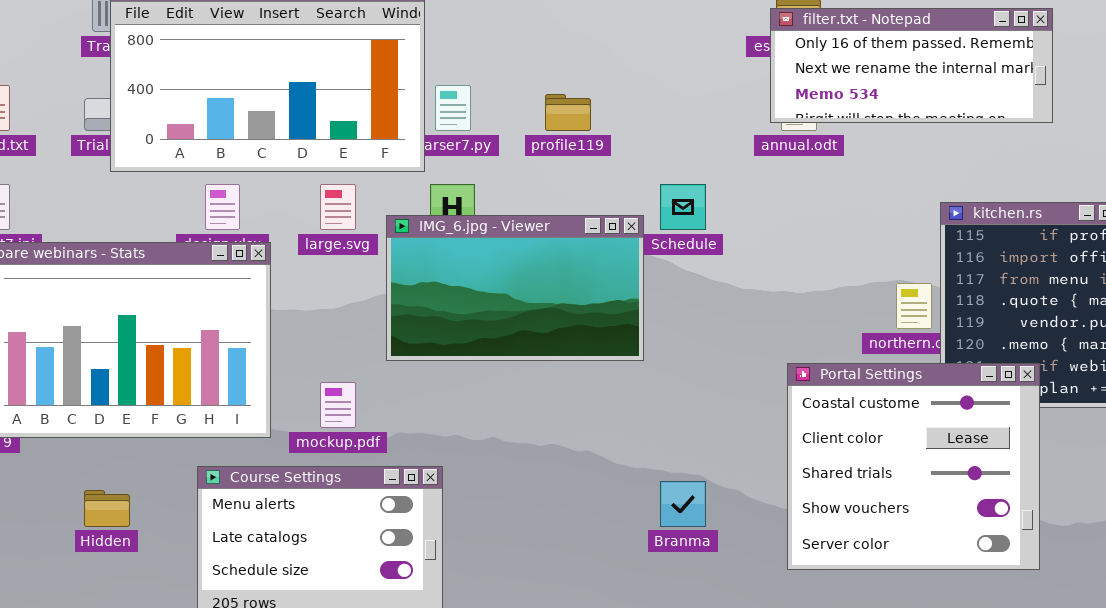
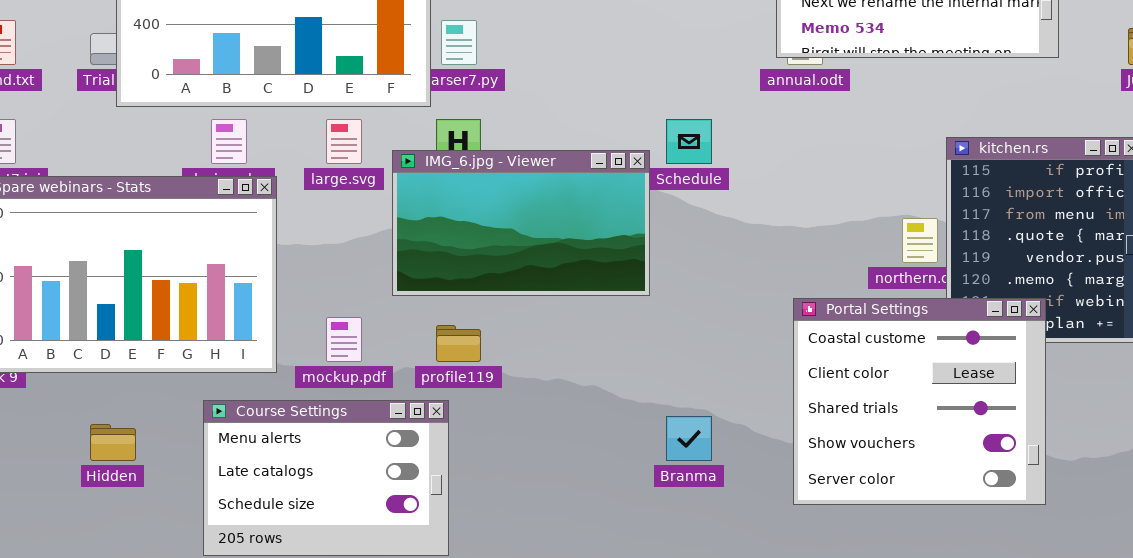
profile119: [545,94,591,131] -> [436,325,481,362], moved

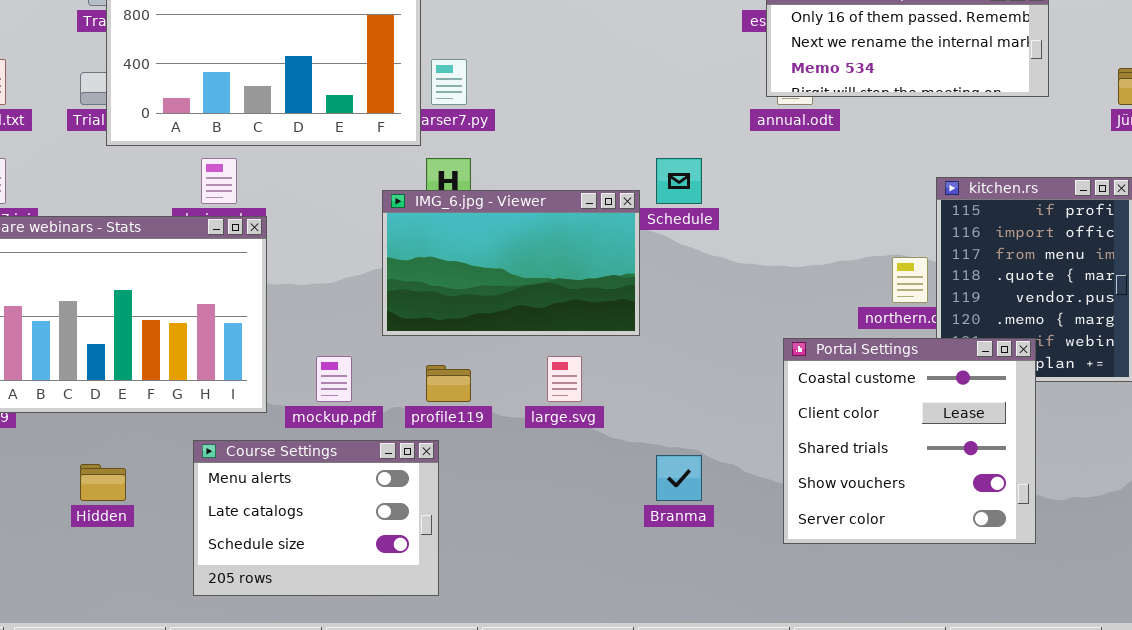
large.svg: [326,119,362,164] -> [547,356,582,402], moved

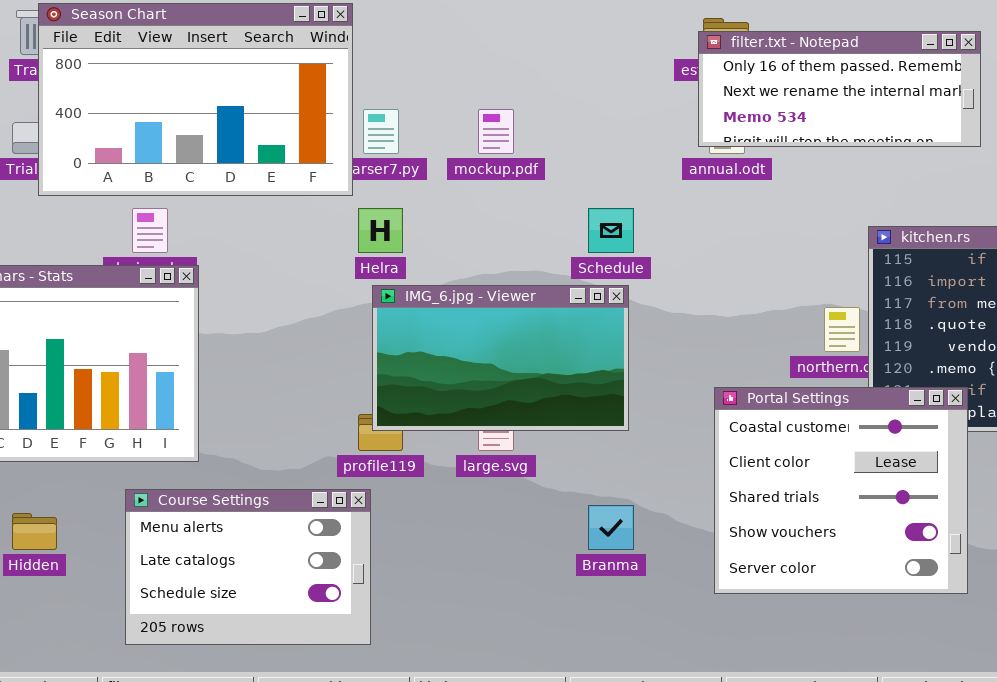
IMG_6.jpg - Viewer: [382,190,640,336] -> [372,285,629,431], moved
mockup.pdf: [316,356,352,402] -> [478,109,514,154], moved

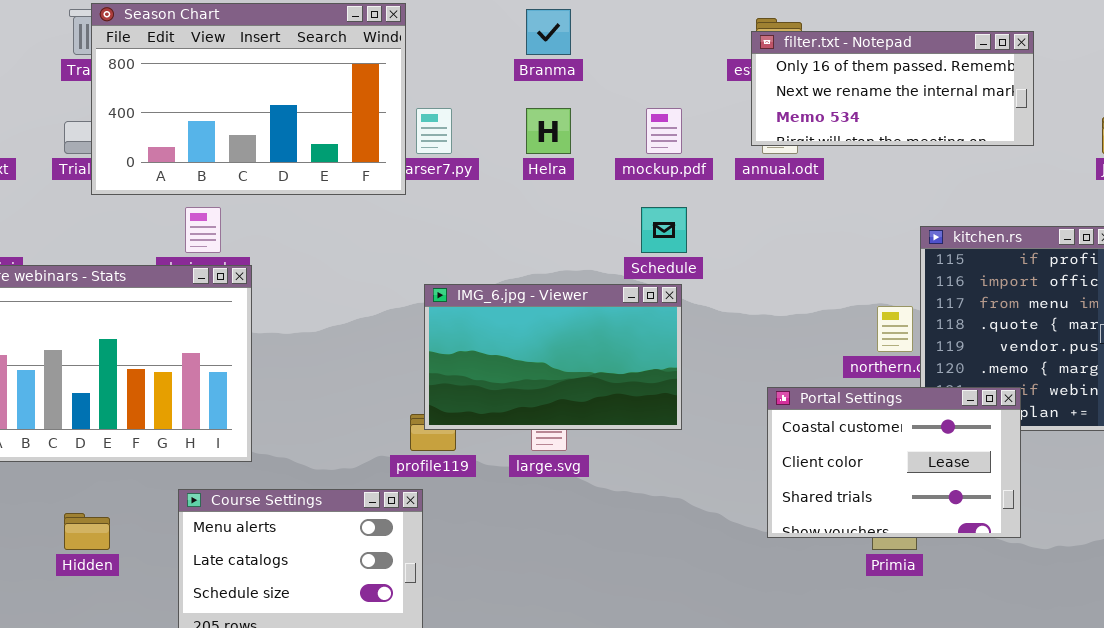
mockup.pdf: [478,109,514,154] -> [646,108,682,154], moved
Helra: [358,208,403,253] -> [526,108,571,154], moved
Portal Settings: [714,387,968,594] -> [767,387,1021,538], resized
Branma: [588,505,634,550] -> [526,9,571,55], moved

